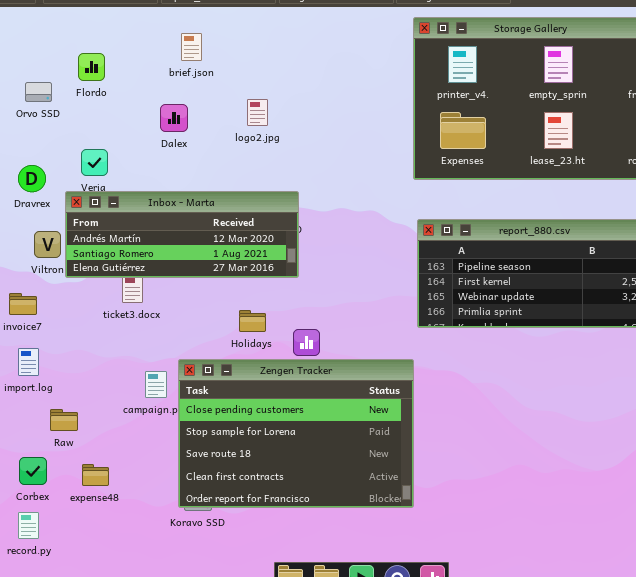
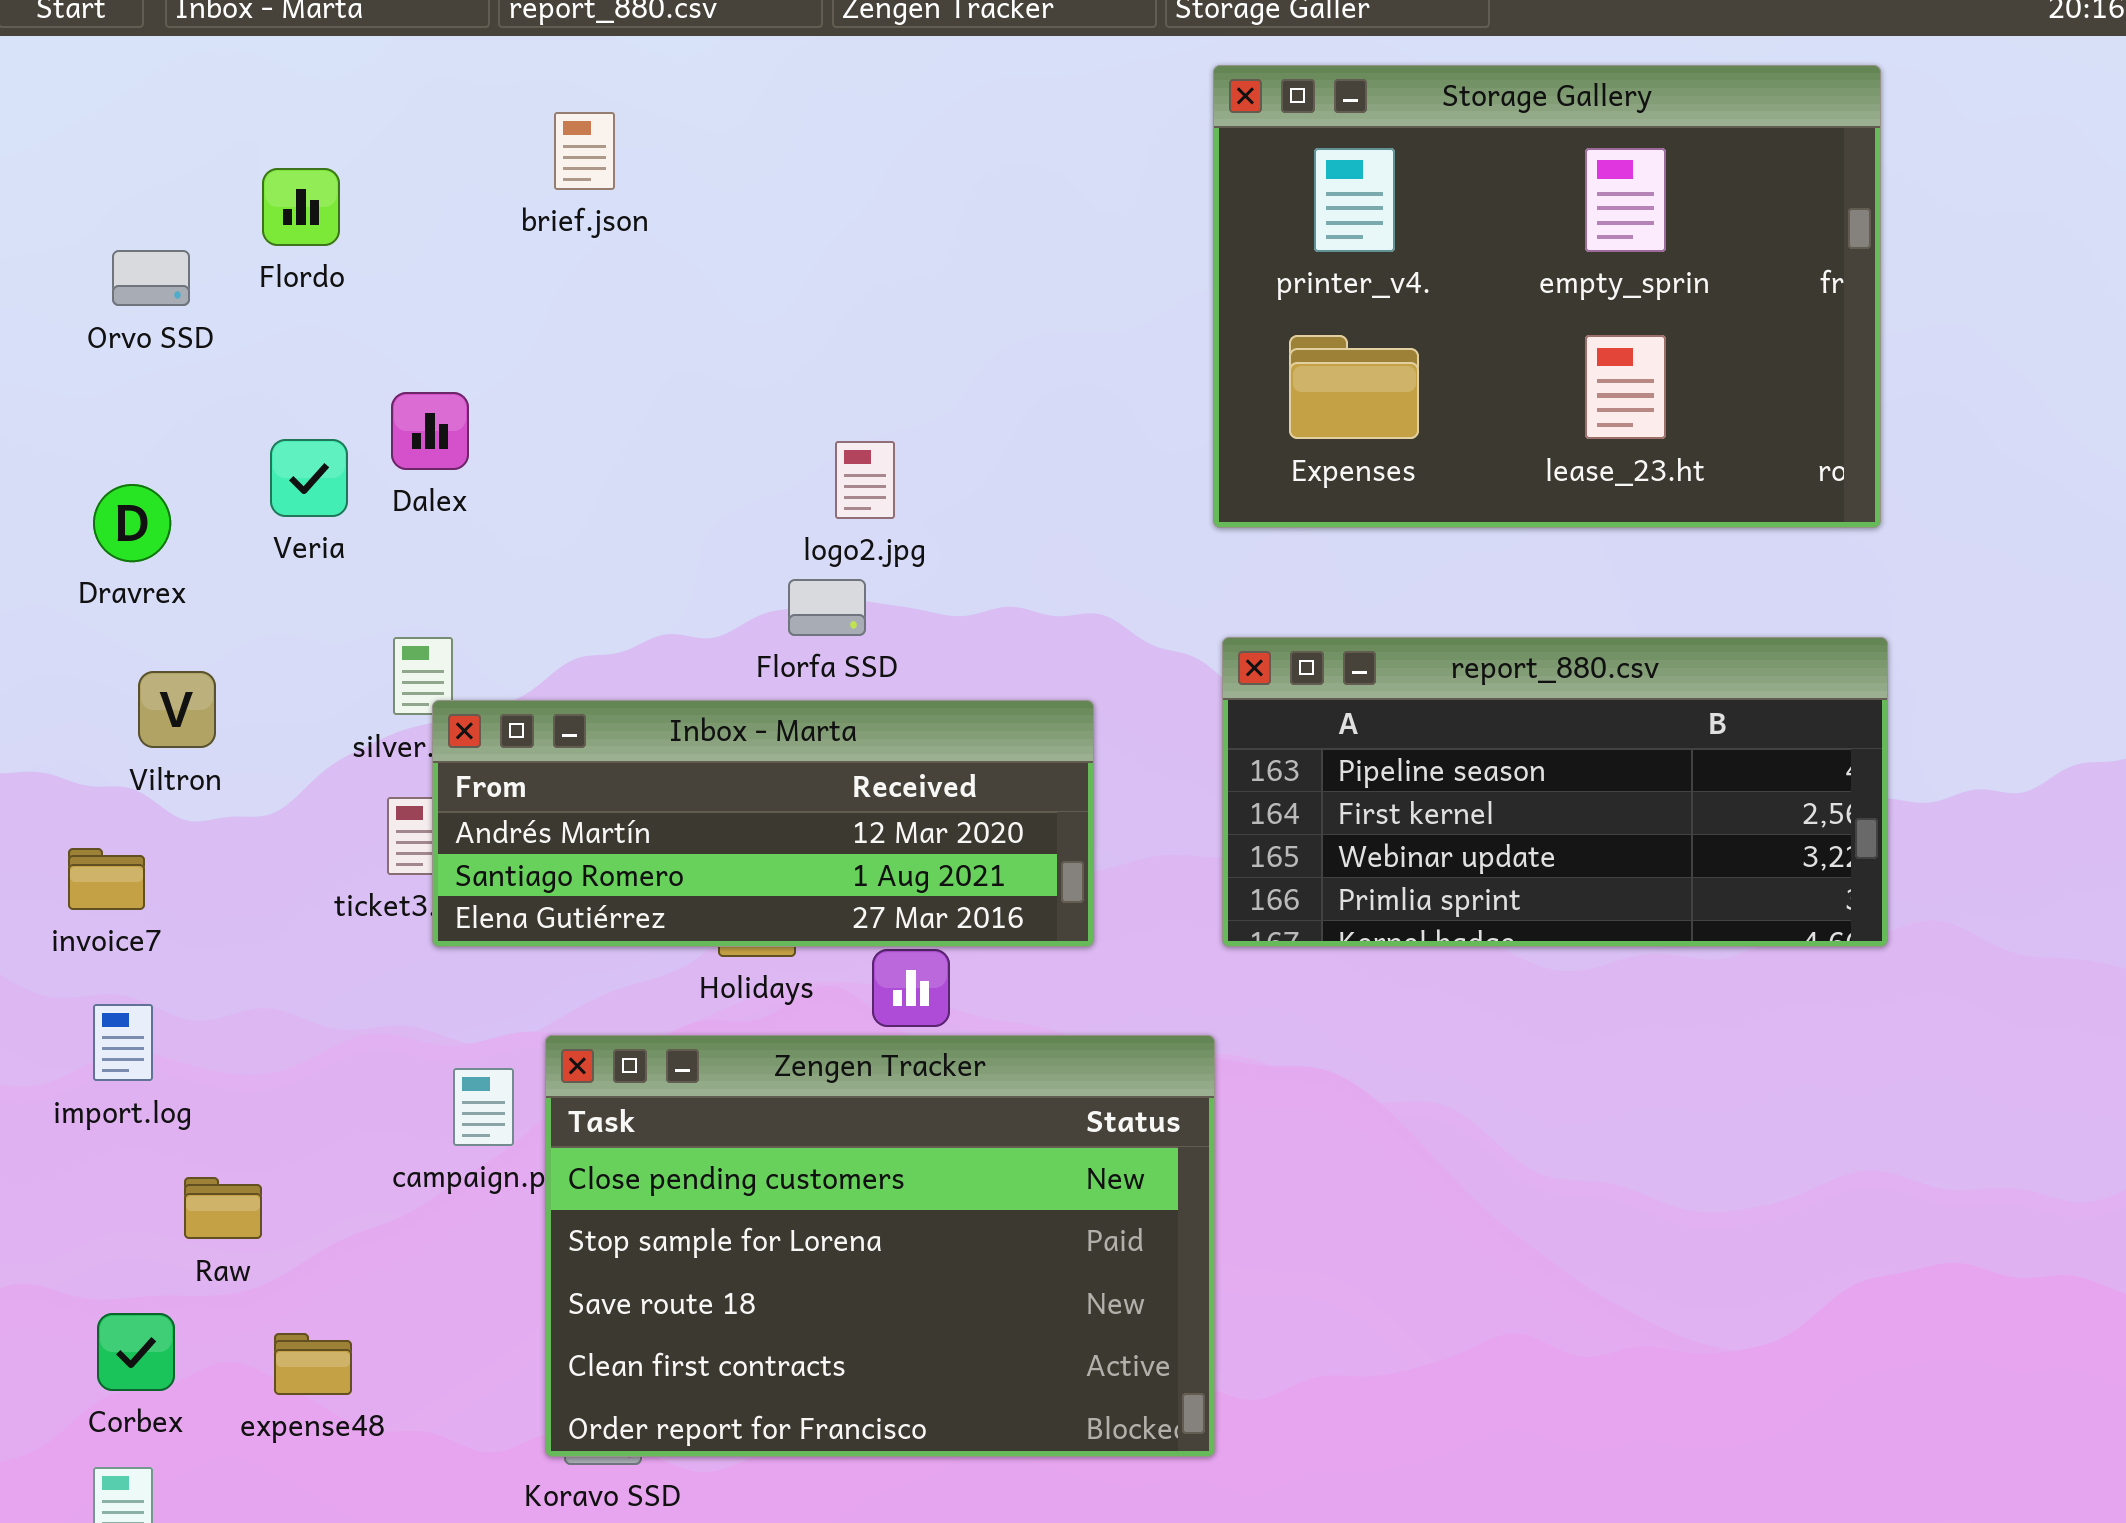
logo2.jpg: [247,99,268,126] -> [835,441,895,519], moved
Dalex: [160,104,188,132] -> [391,392,469,470], moved
Inbox - Marta: [65,191,299,278] -> [432,700,1094,947], moved

